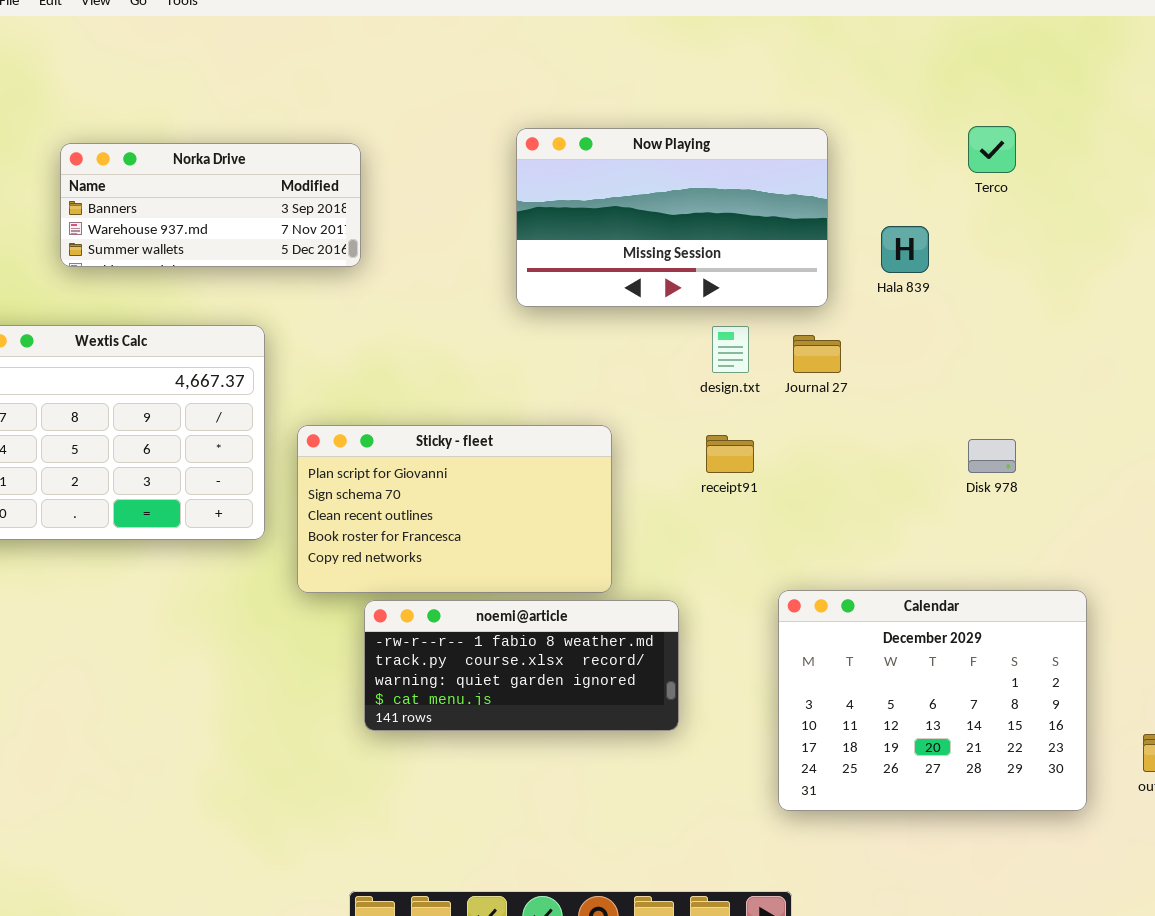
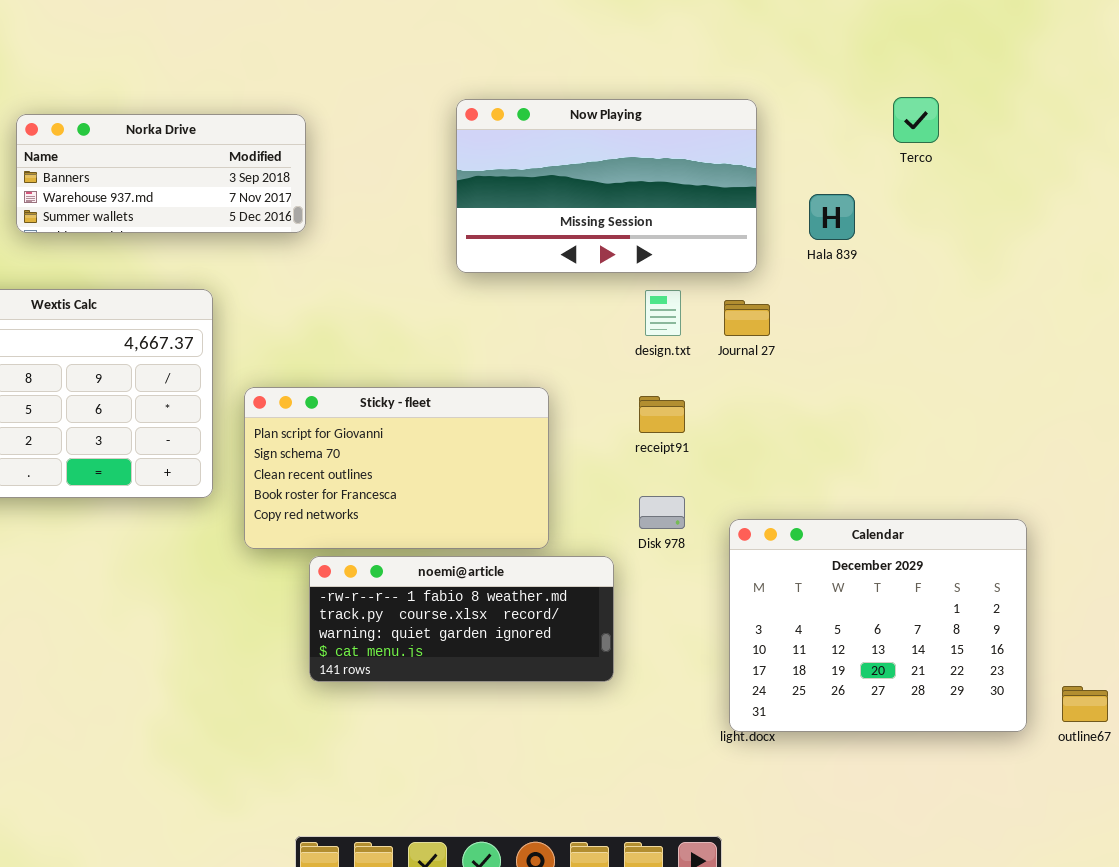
Disk 978: [968,439,1016,473] -> [639,496,685,529], moved
Calendar: [778,590,1087,811] -> [729,519,1027,732], moved

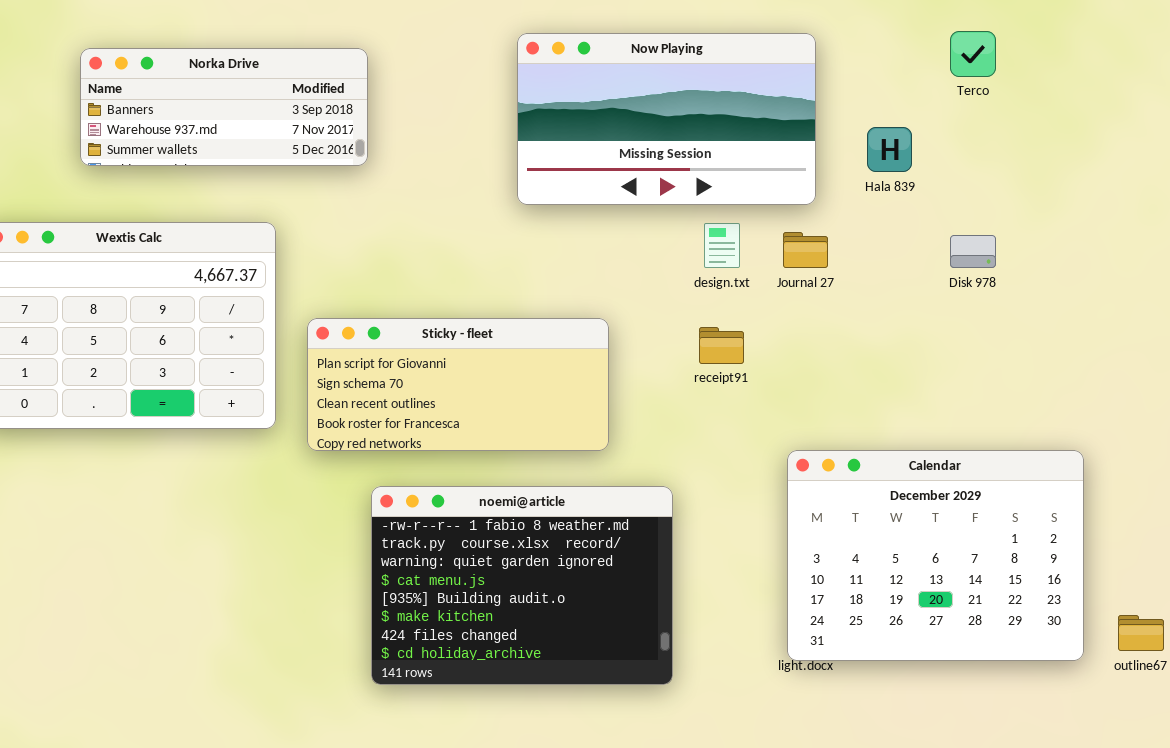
Sticky - fleet: [244,387,549,549] -> [307,318,609,451], resized
Disk 978: [639,496,685,529] -> [950,235,996,268], moved
noemi@article: [309,556,614,682] -> [371,486,673,685], resized

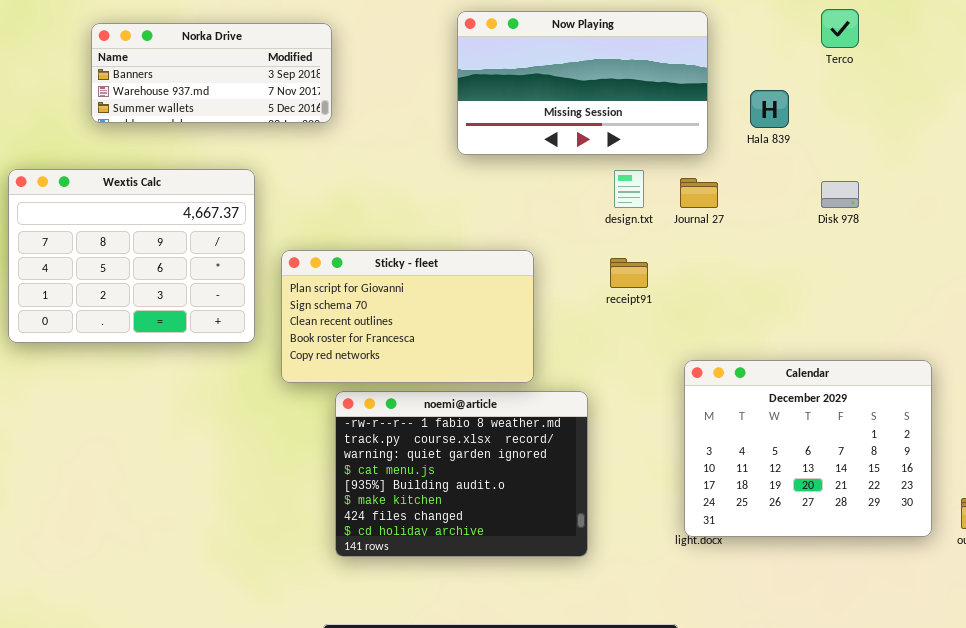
Sticky - fleet: [307,318,609,451] -> [281,250,534,383], resized

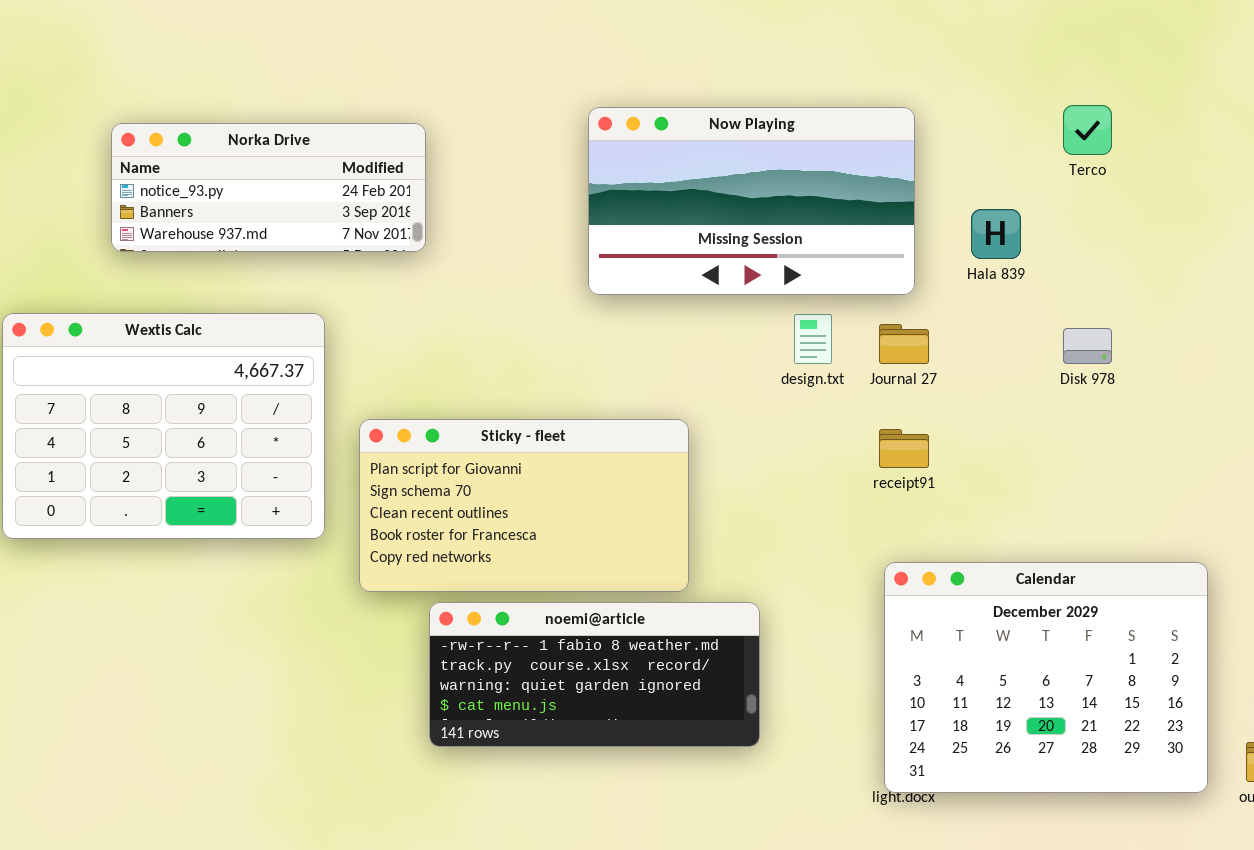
Norka Drive: [91,23,332,123] -> [111,123,426,252], scrolled up 1 row
receipt91: [610,258,648,288] -> [879,429,929,468], moved
noemi@article: [335,391,588,557] -> [429,602,760,747], resized

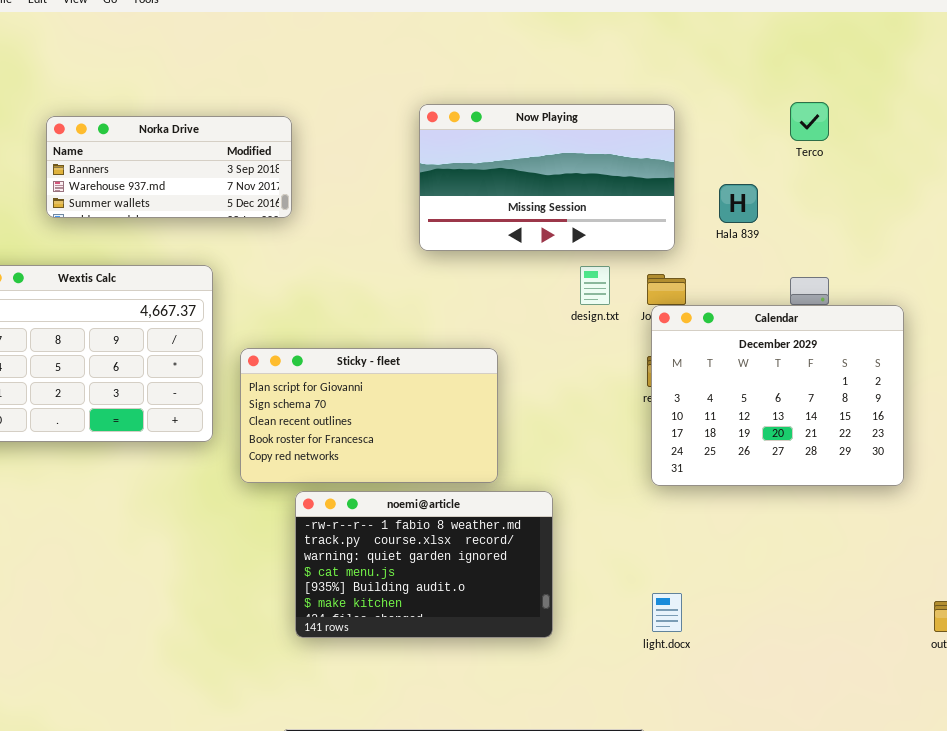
Norka Drive: [111,123,426,252] -> [46,116,292,218], scrolled down 1 row
Calendar: [884,562,1208,793] -> [651,305,904,486], moved
noemi@article: [429,602,760,747] -> [295,491,553,638], resized

